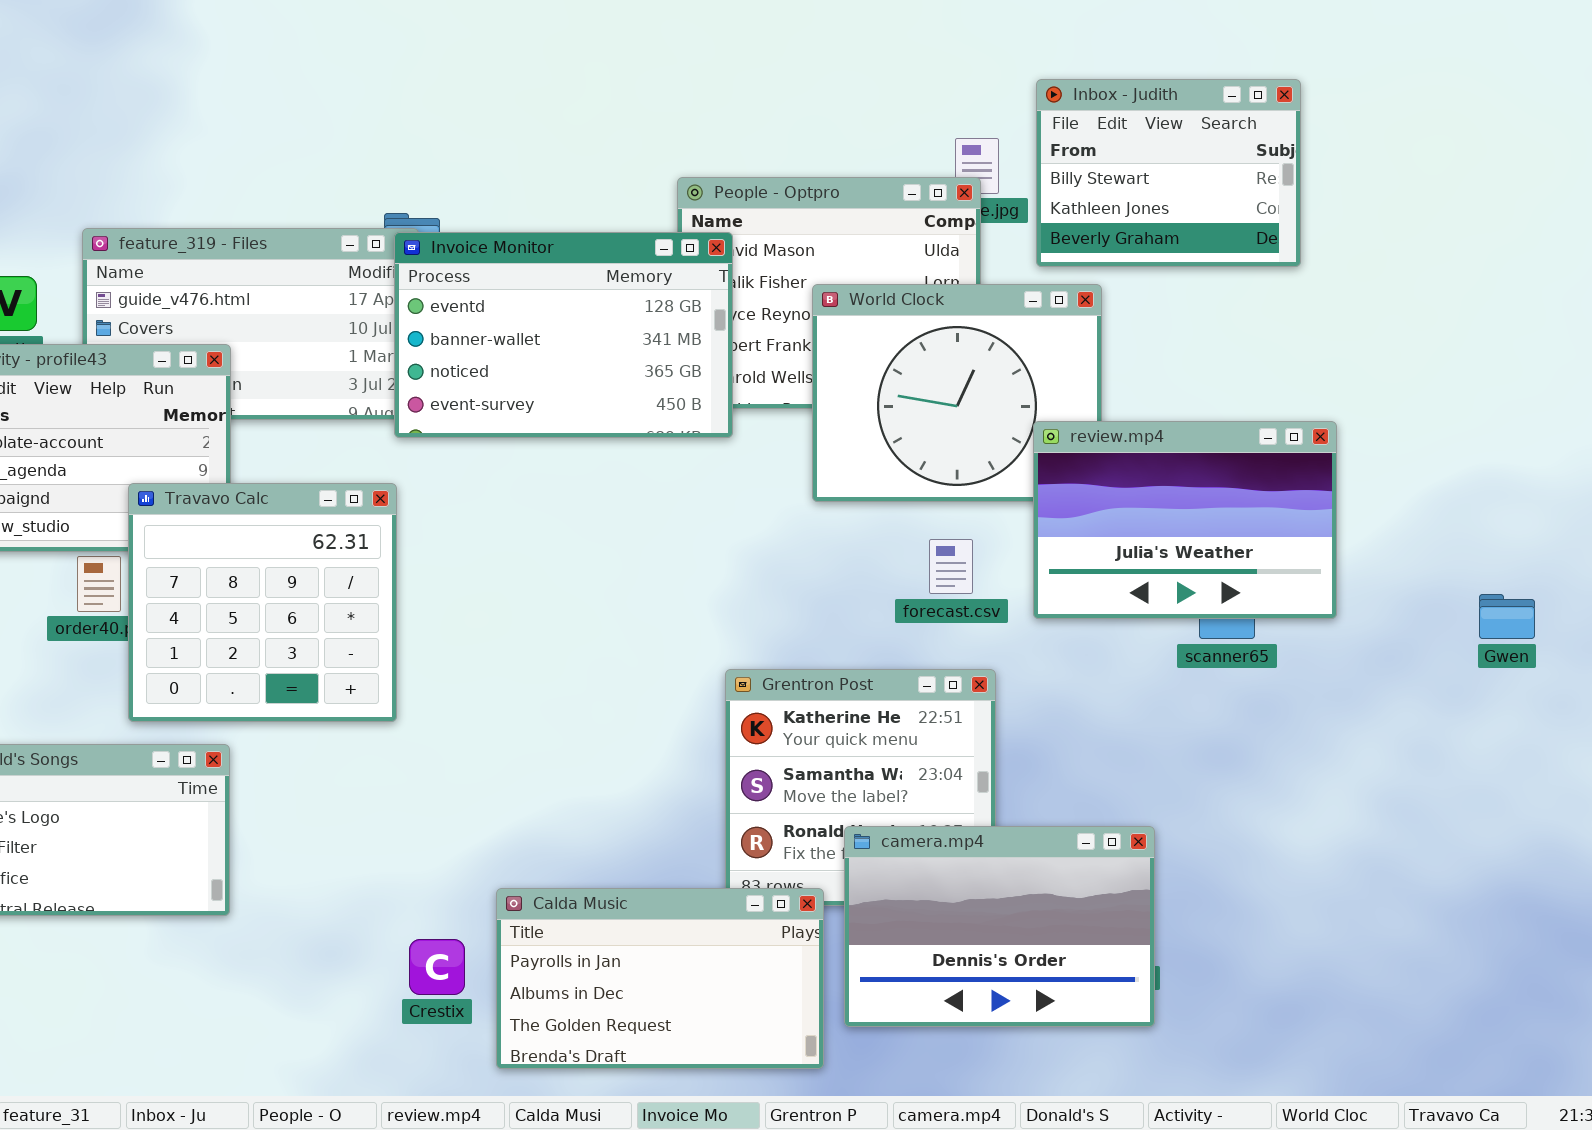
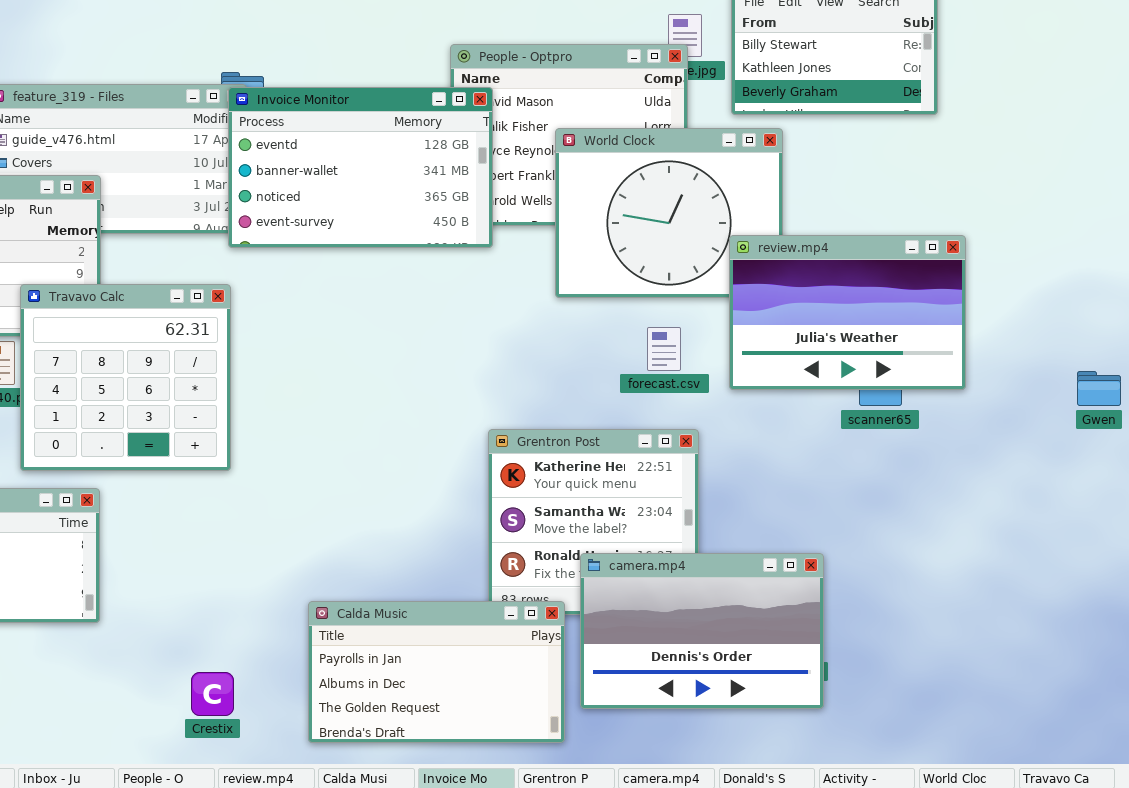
Crestix: [409,939,465,995] -> [191,672,234,716], moved

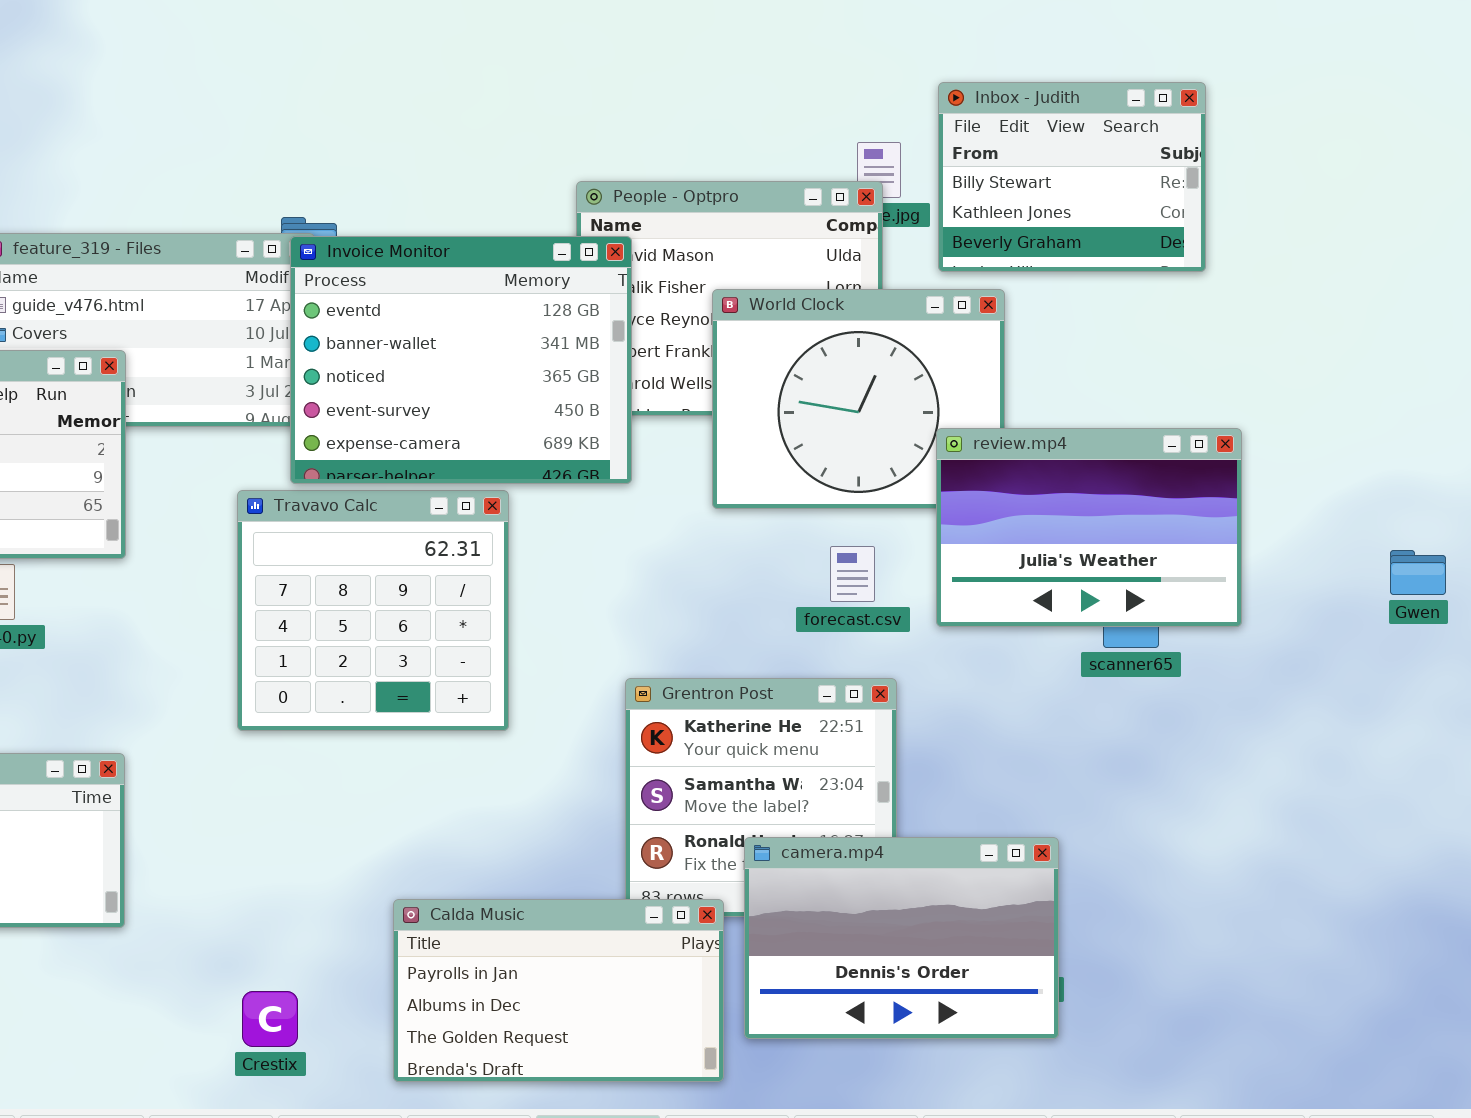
Invoice Monitor: [228,87,493,248] -> [290,236,632,484], resized
Travavo Calc: [20,284,231,471] -> [237,490,509,731], moved
Gwen: [1077,371,1121,406] -> [1390,550,1446,595], moved

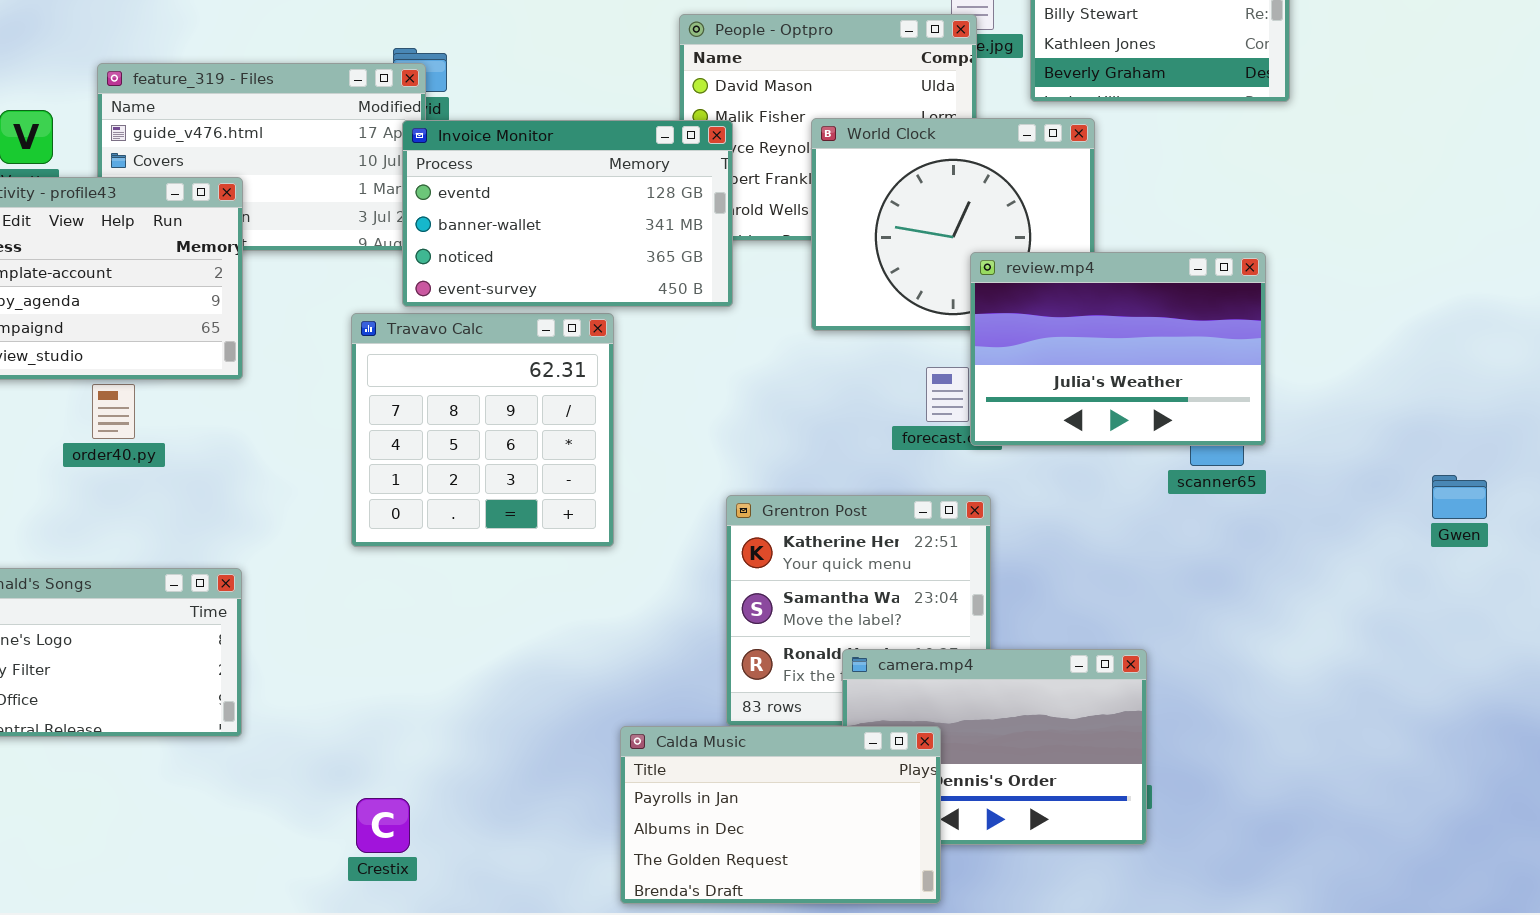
Invoice Monitor: [290,236,632,484] -> [402,120,733,307], resized
review.mp4: [936,428,1242,627] -> [970,252,1266,446], moved
Gwen: [1390,550,1446,595] -> [1432,475,1487,519], moved
Calda Music: [393,899,724,1082] -> [620,726,941,904], moved

